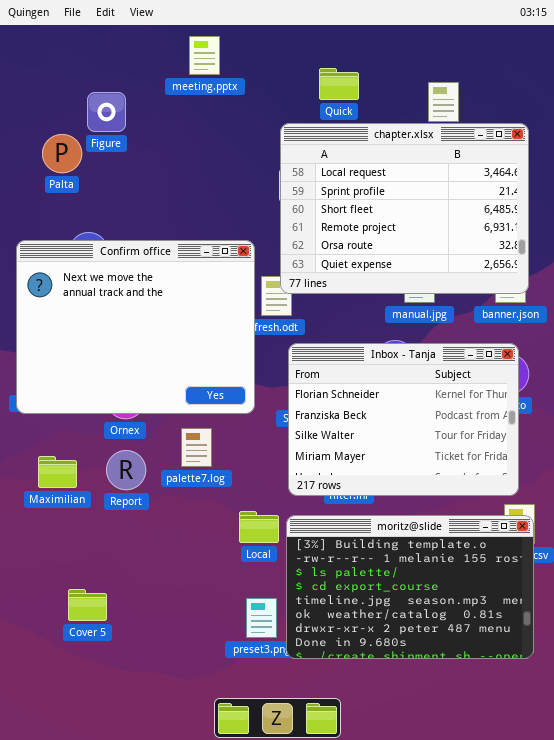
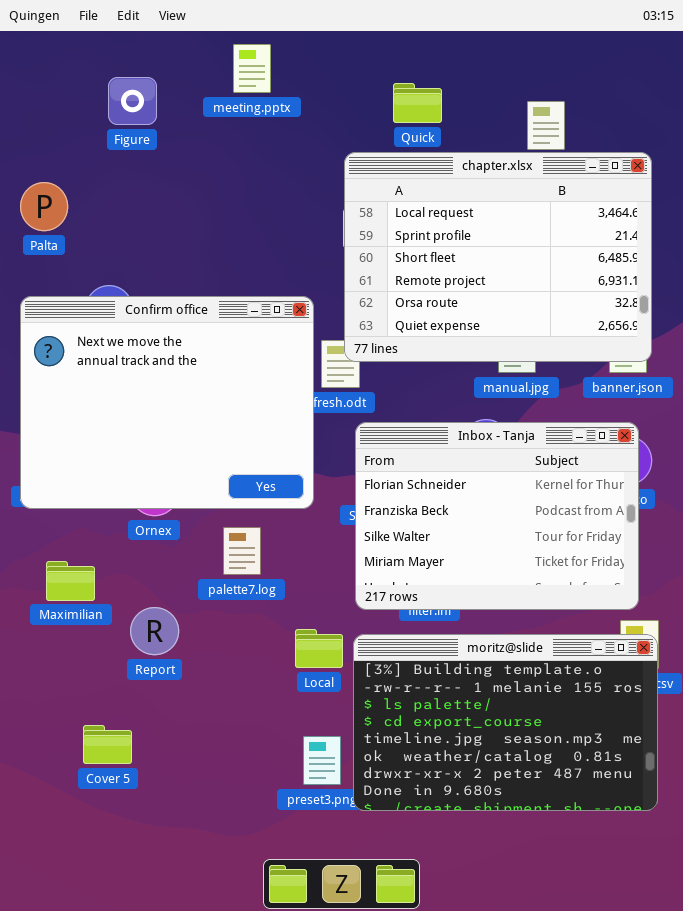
Figure: [87,92,126,132] -> [108,77,157,125], moved
Palta: [42,134,82,173] -> [20,182,68,231], moved
Report: [106,450,146,490] -> [130,607,179,655], moved

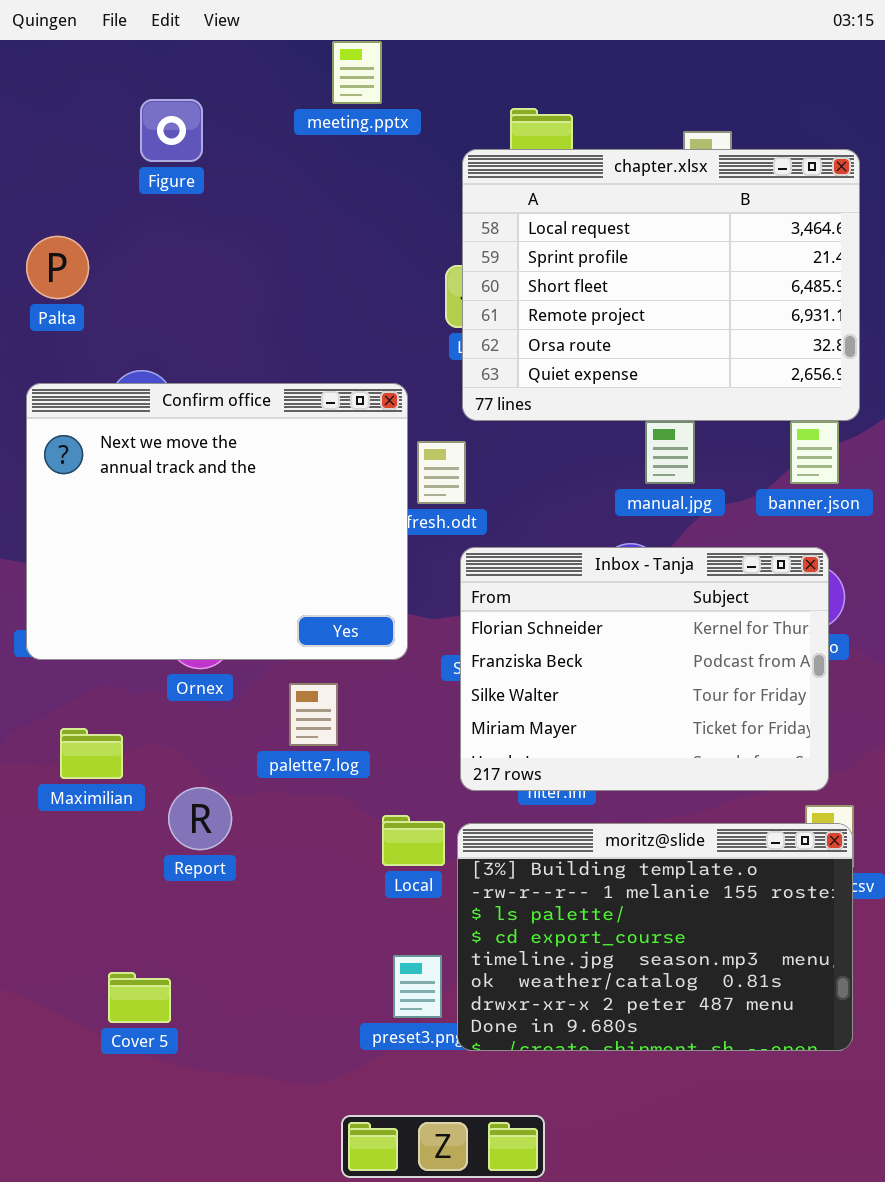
meeting.pptx: [233,44,271,93] -> [332,41,382,104], moved
chapter.xlsx: [344,152,652,362] -> [462,149,860,421], moved
Cover 5: [83,725,132,764] -> [108,972,171,1023], moved

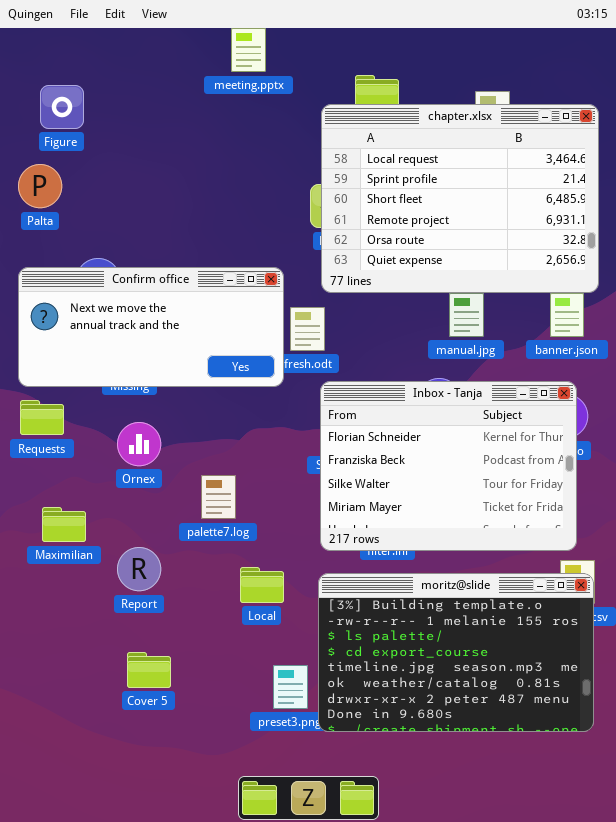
Figure: [140,99,203,162] -> [40,85,84,129], moved
Confirm office: [26,383,408,660] -> [18,267,284,387], resized
Local: [382,815,445,866] -> [240,567,284,603], moved
Cover 5: [108,972,171,1023] -> [127,652,171,688], moved

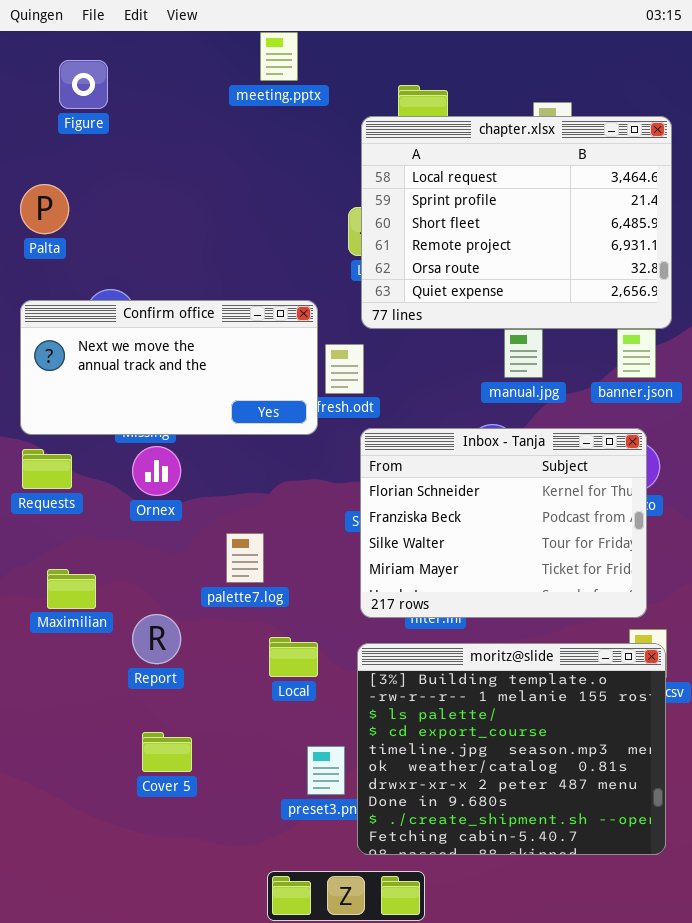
Figure: [40,85,84,129] -> [59,60,108,109], moved
Ornex: [117,422,161,466] -> [132,446,181,496], moved
moritz@slide: [318,573,594,732] -> [357,643,666,855], resized

